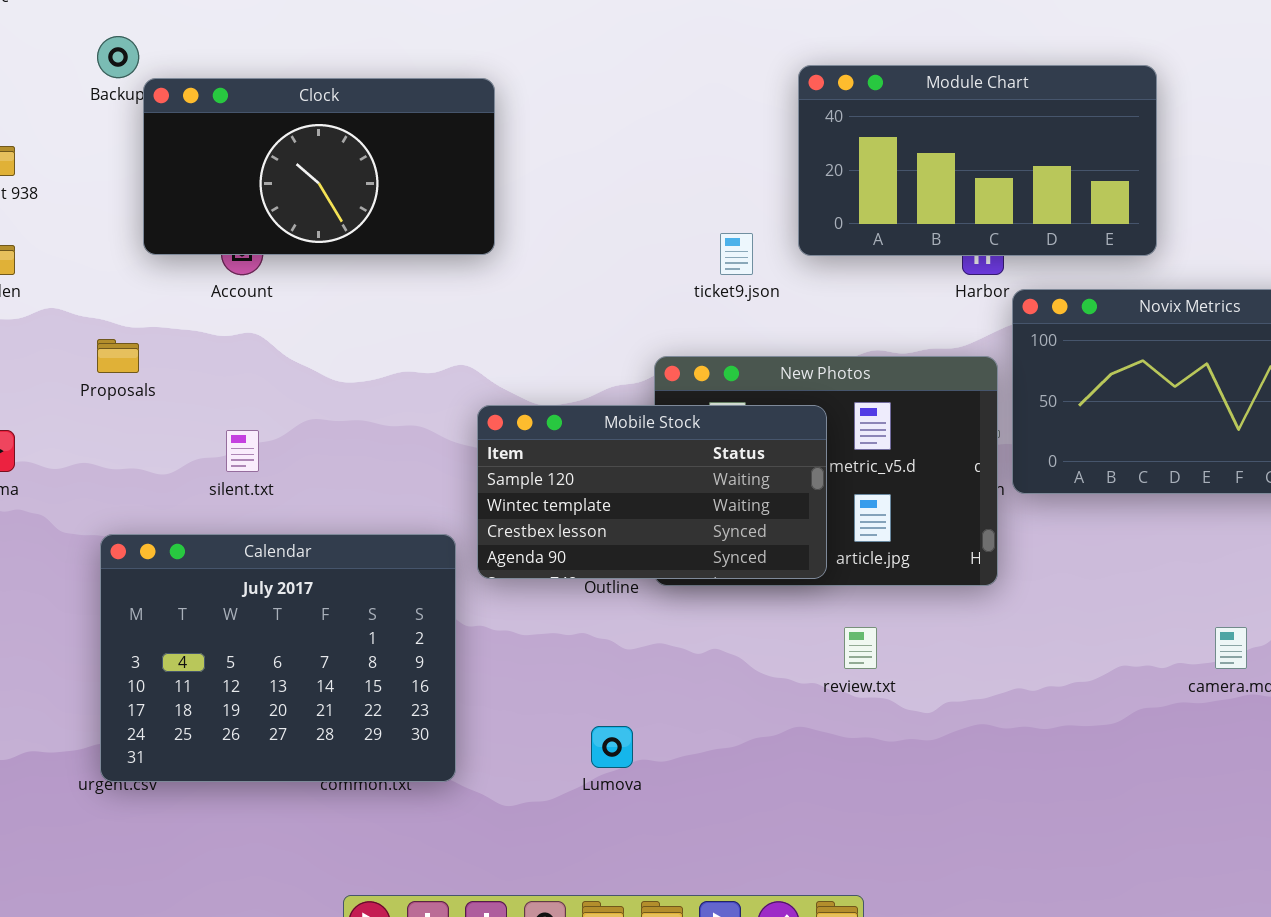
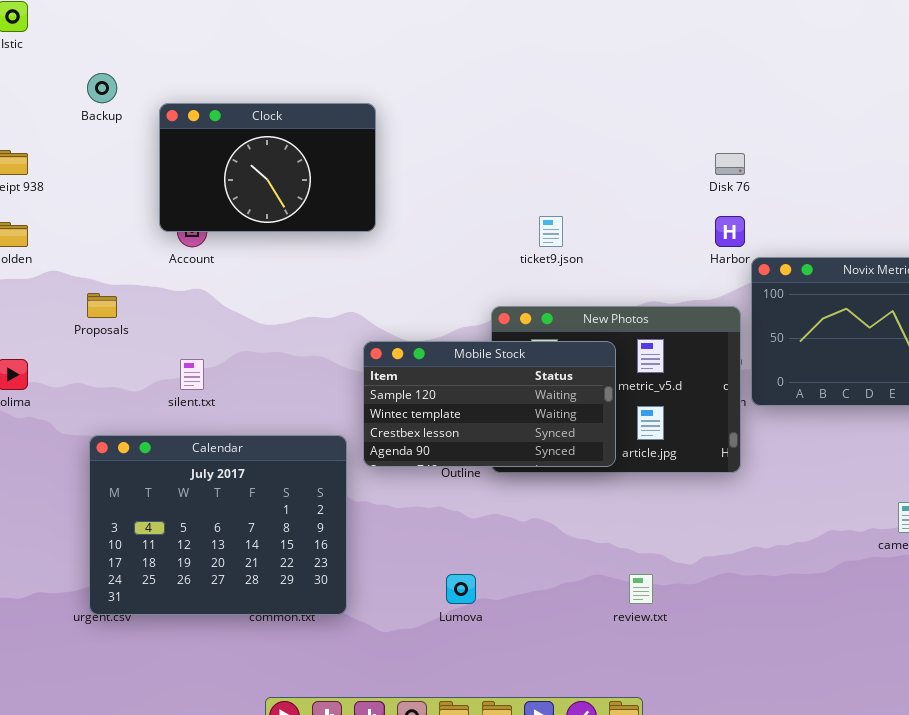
Module Chart: [798,65,1157,256] -> none, closed
Clock: [143,78,495,255] -> [159,103,376,232], resized
review.txt: [844,627,877,669] -> [629,574,653,604], moved

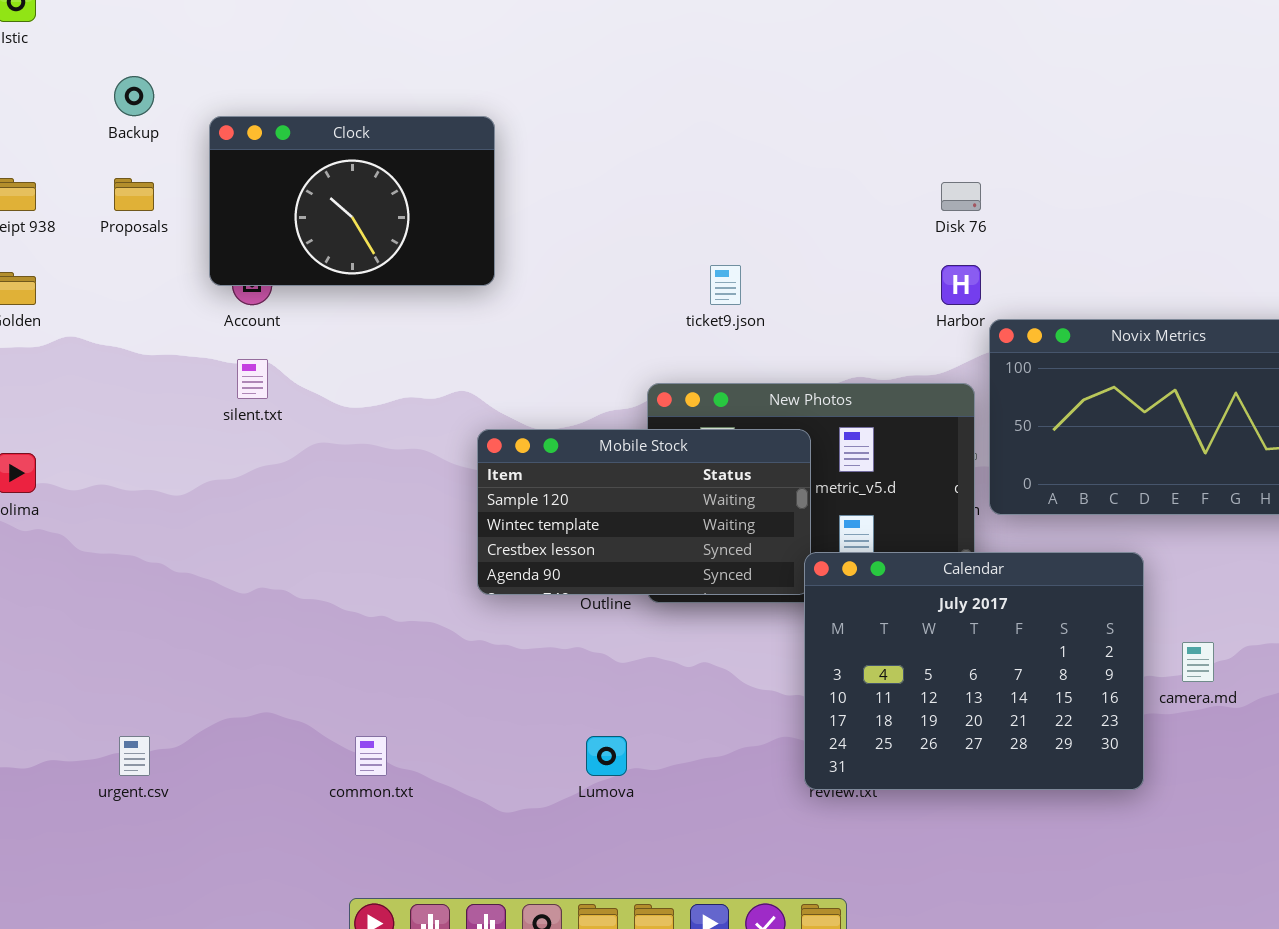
Proposals: [87,293,117,318] -> [114,178,154,211], moved
silent.txt: [180,359,204,390] -> [237,359,268,399], moved
Calendar: [89,435,347,615] -> [804,552,1144,790], moved

